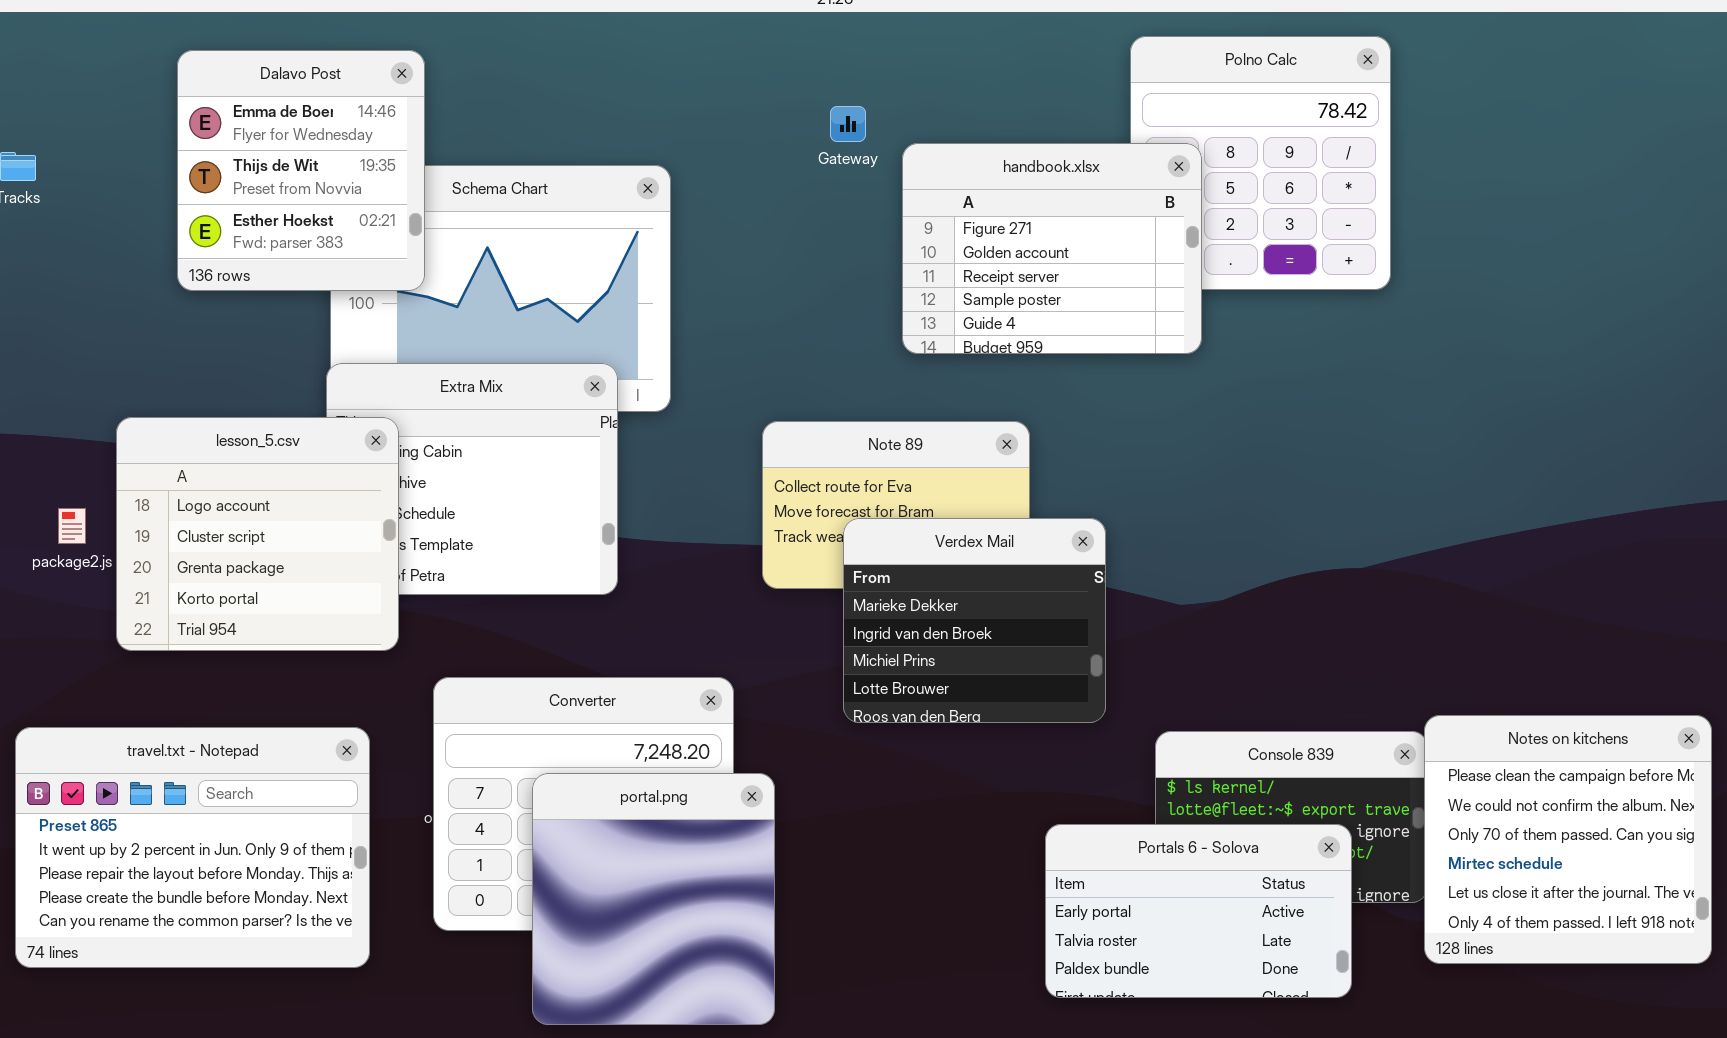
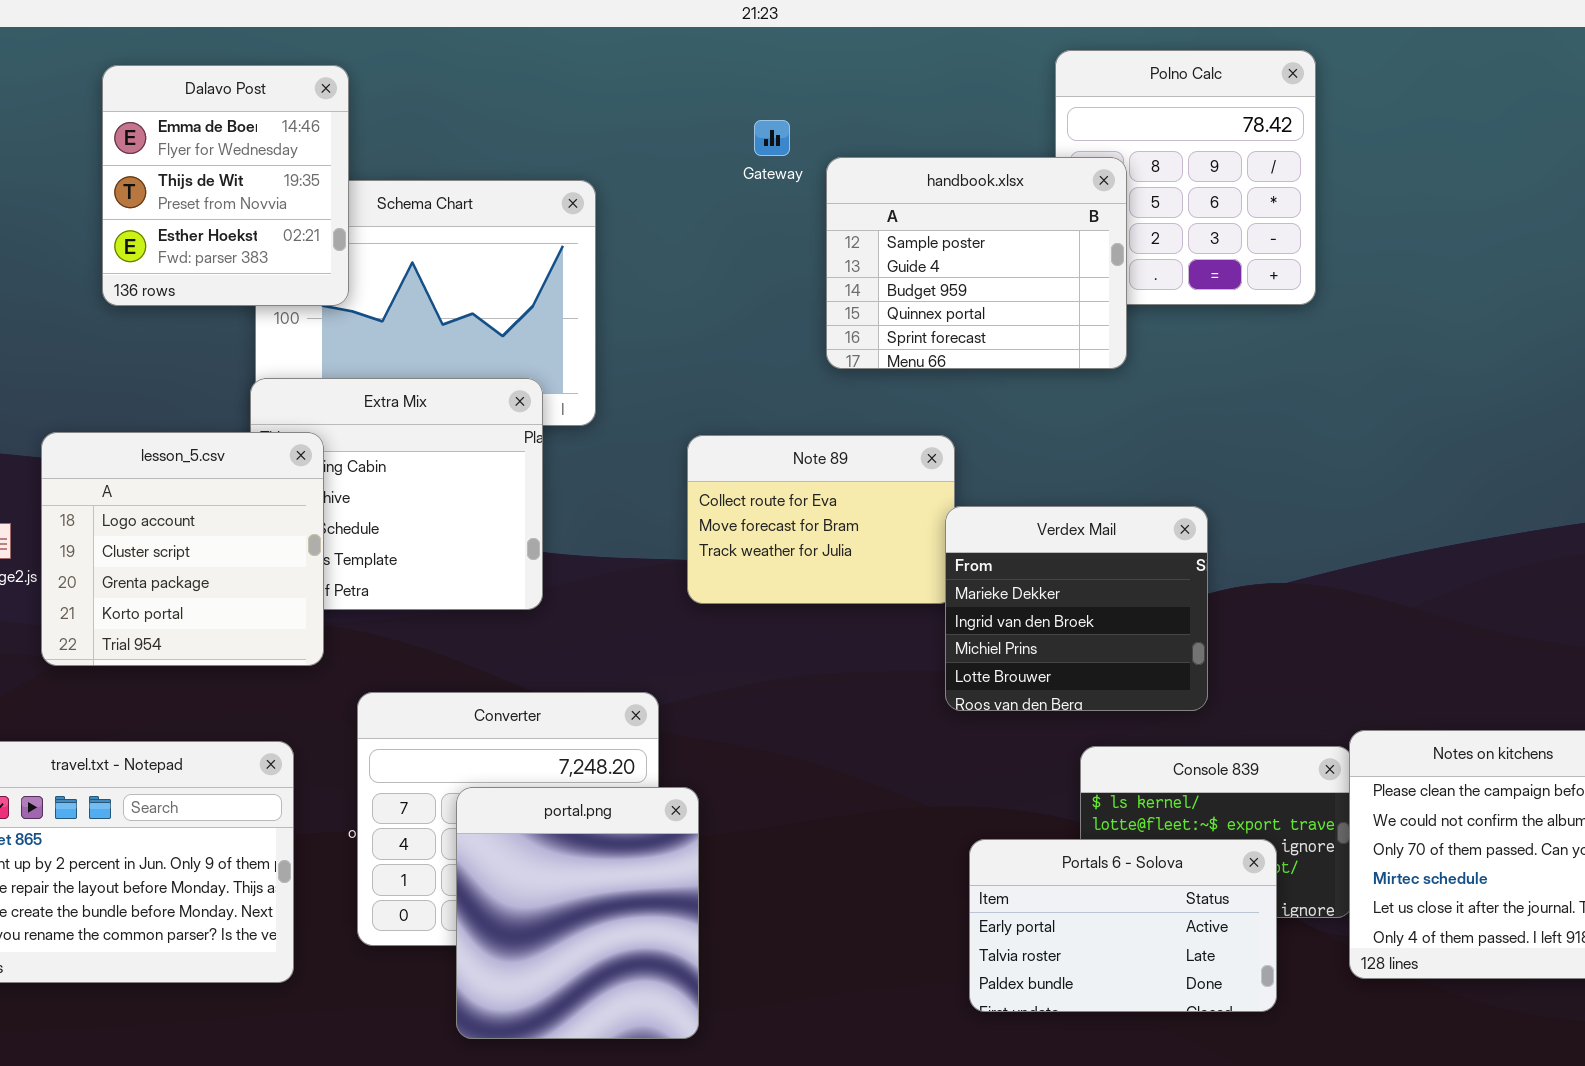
handbook.xlsx: [902,143,1202,354] -> [826,157,1127,369], scrolled down 3 rows
Verdex Mail: [843,518,1106,723] -> [945,506,1208,711], moved

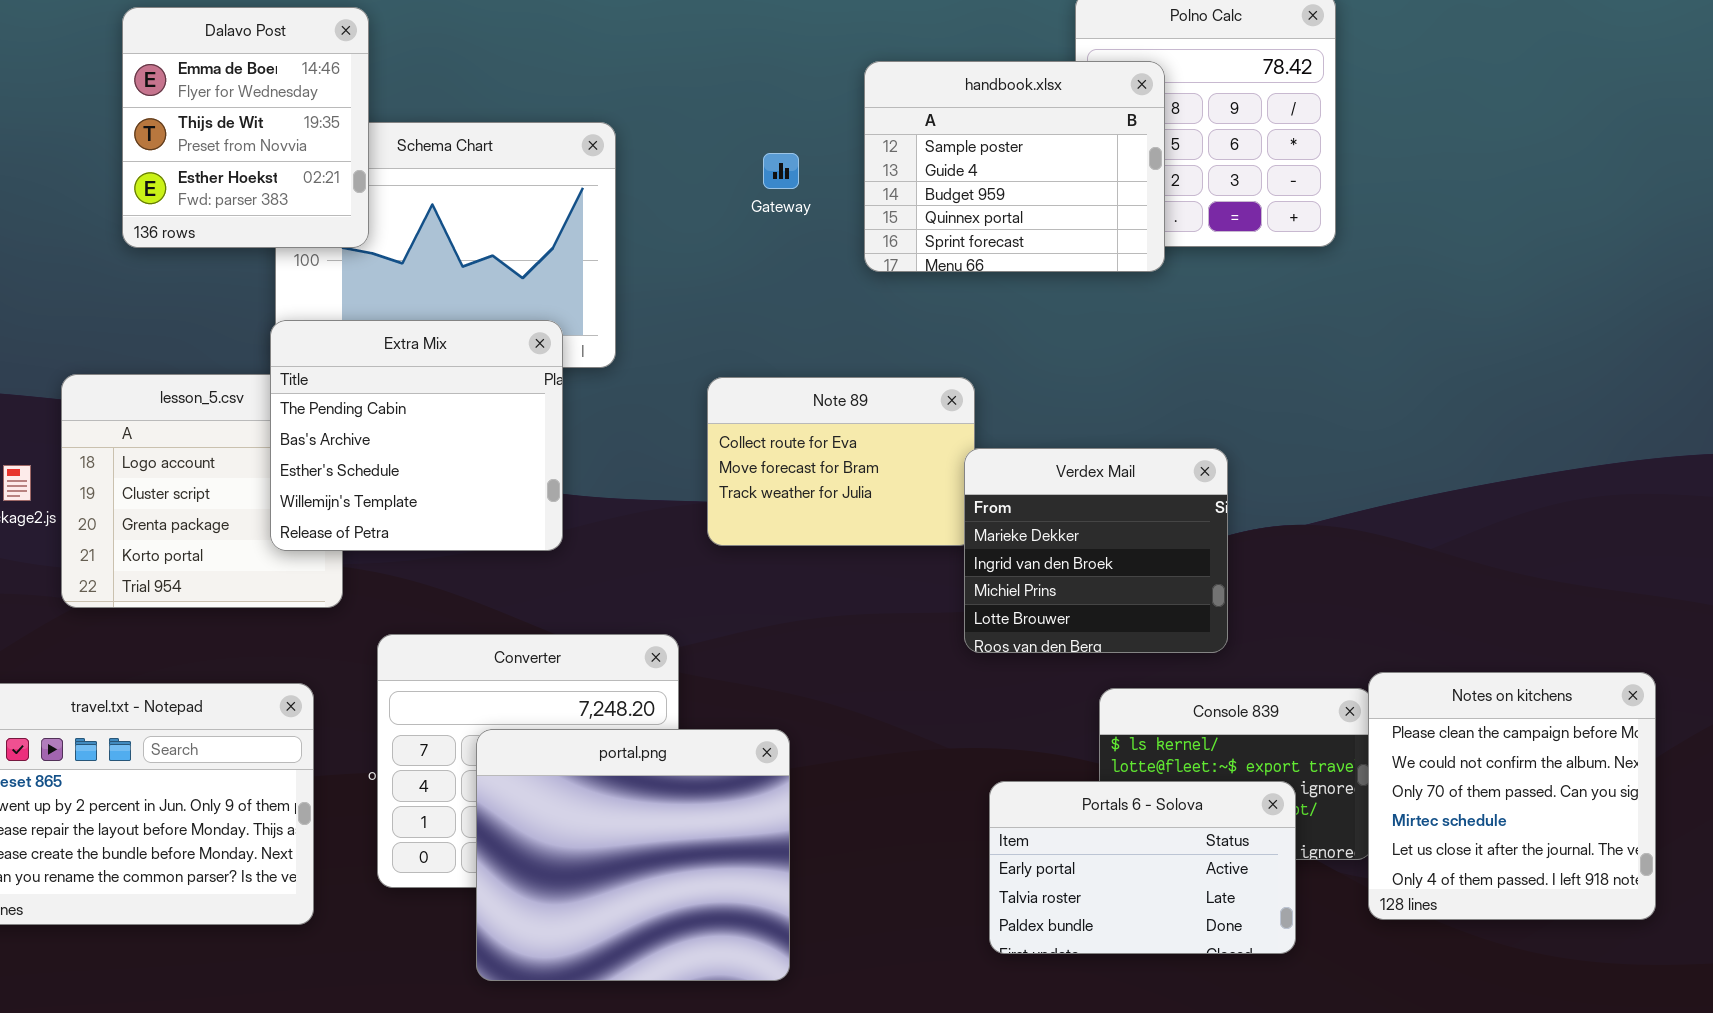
Gateway: [754,120,790,156] -> [763,153,799,189], moved
handbook.xlsx: [826,157,1127,369] -> [864,61,1165,272], moved
Extra Mix: [250,378,543,610] -> [270,320,563,551], raised
portal.png: [456,787,699,1039] -> [476,729,790,981], resized

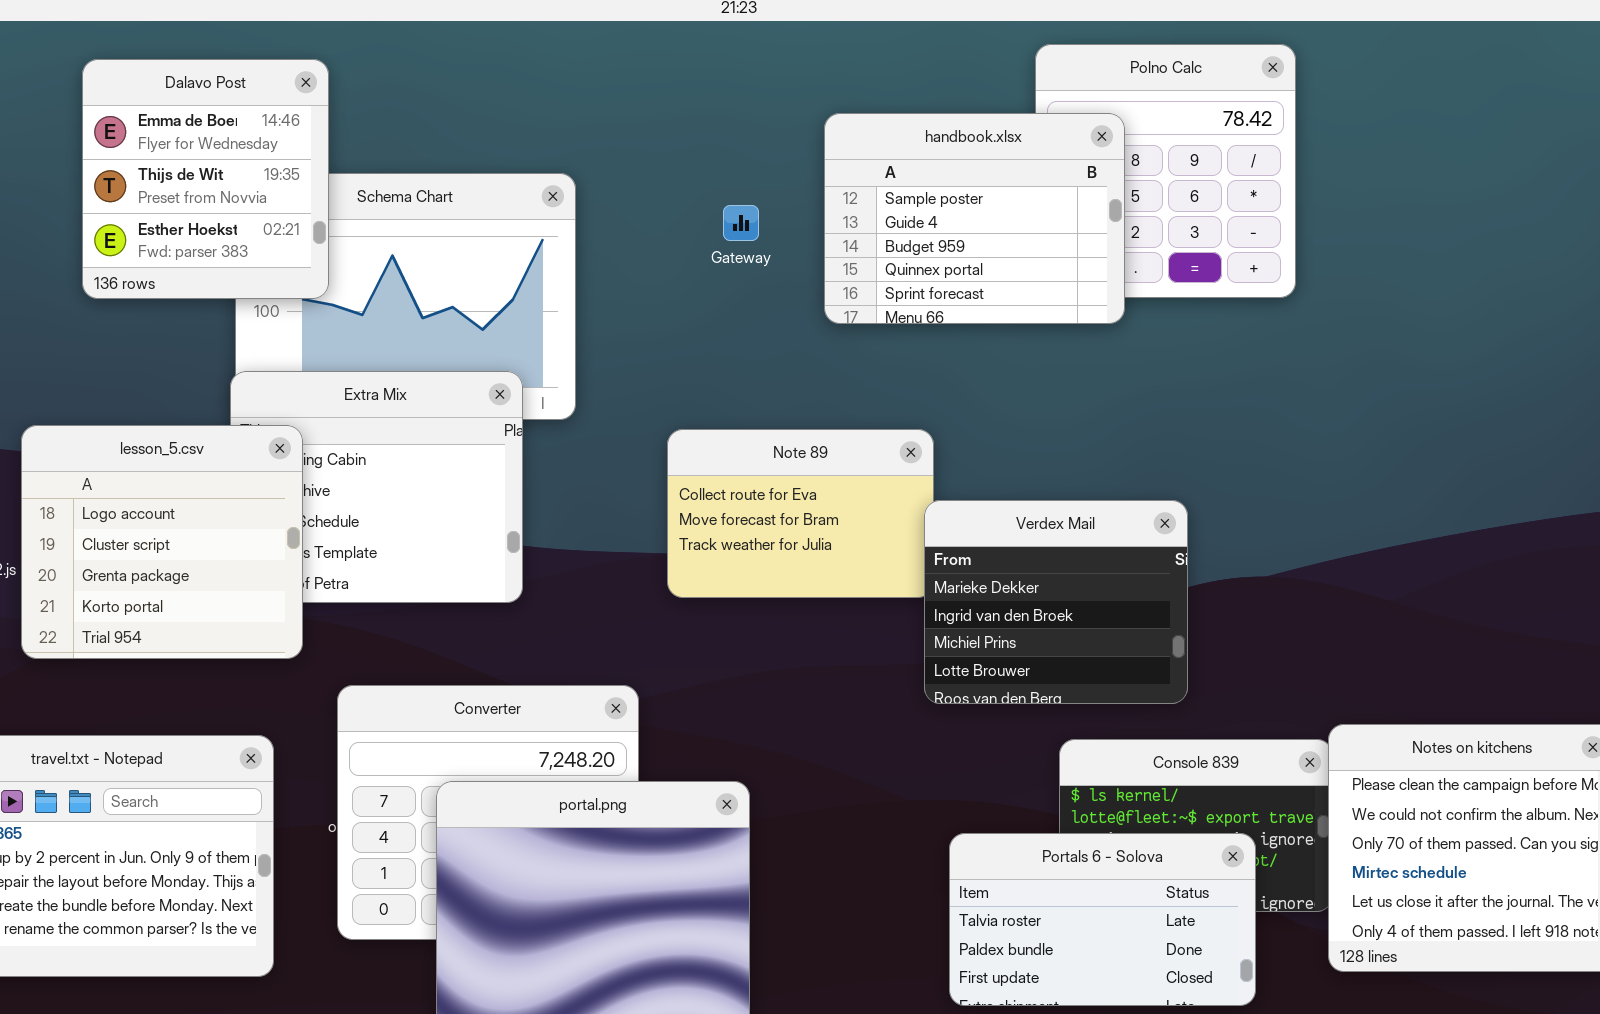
lesson_5.csv: [61,374,343,608] -> [21,425,303,659], raised
Portals 6 - Solova: [989,781,1296,954] -> [949,833,1256,1006], scrolled down 1 row

